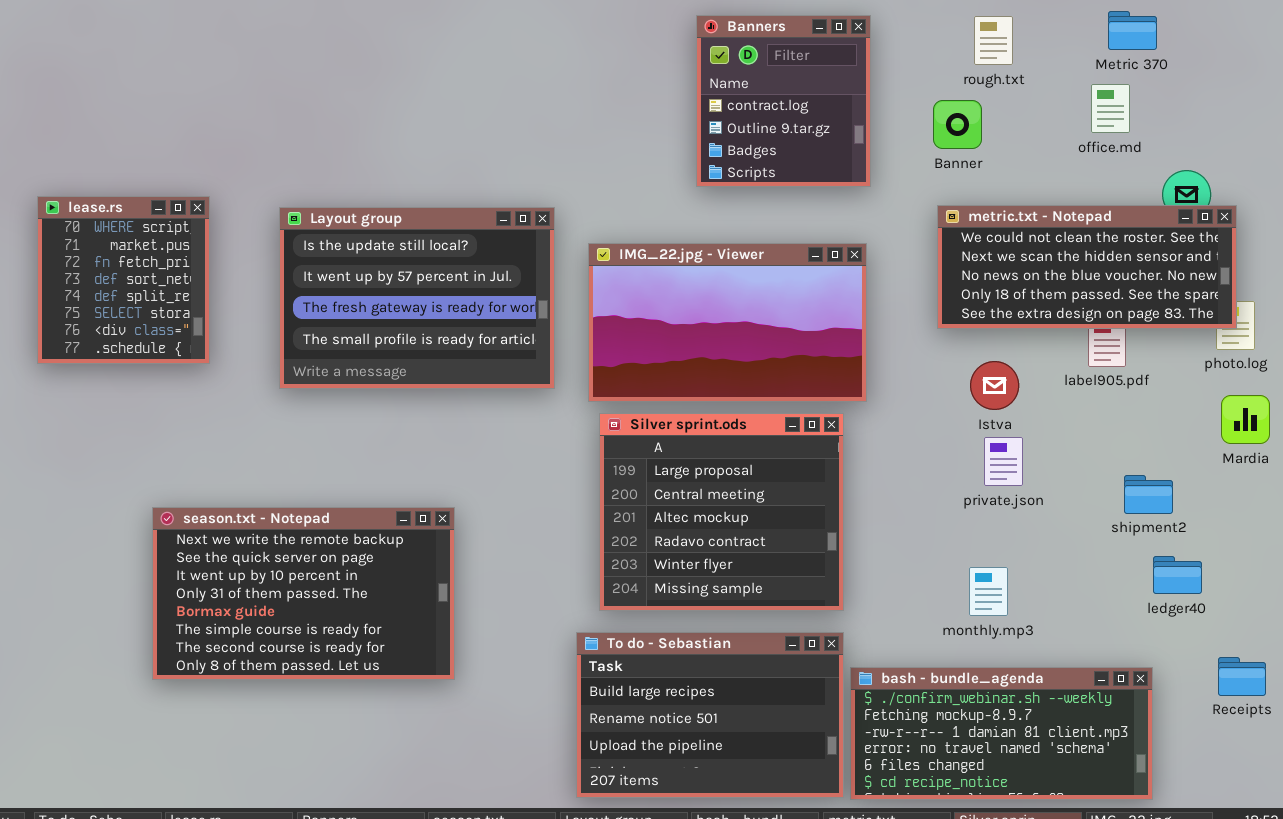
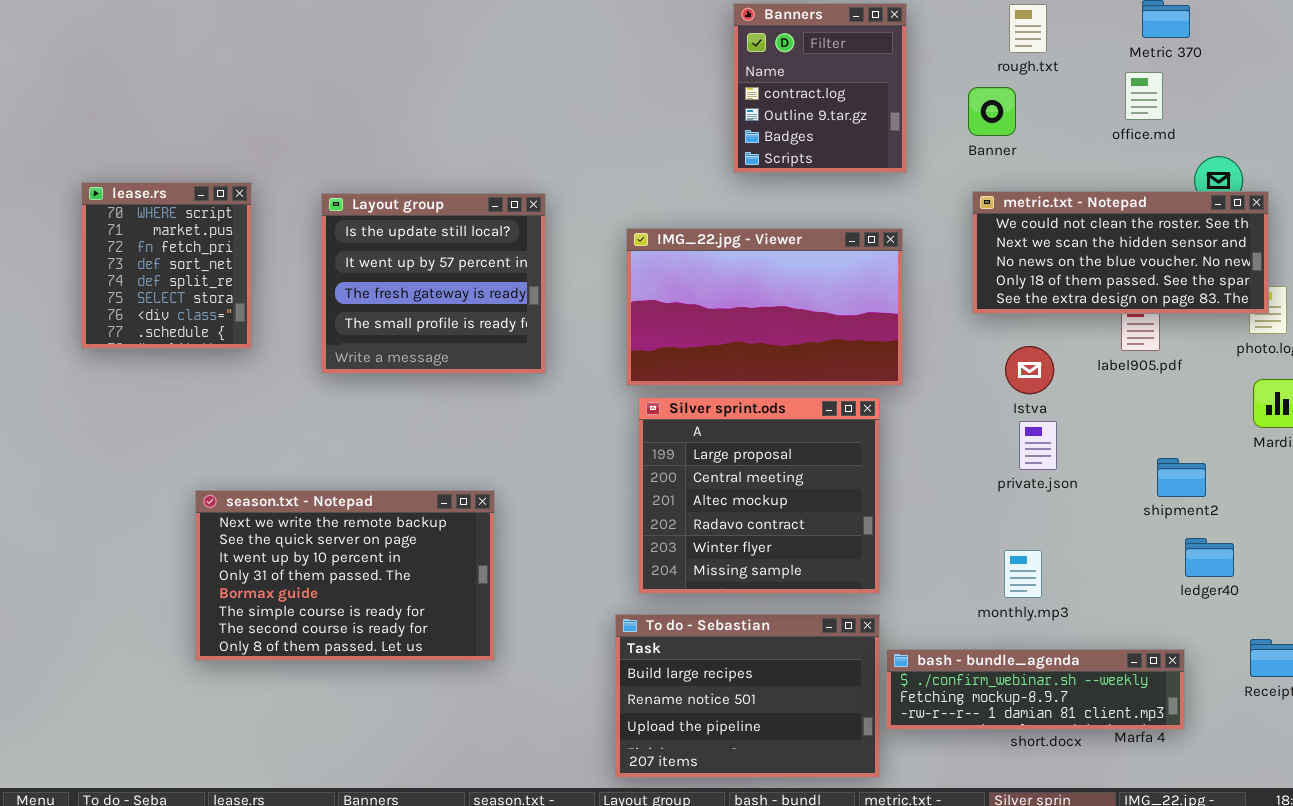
Layout group: [279,207,555,389] -> [321,193,546,374], resized
bash - bundle_agenda: [850,667,1153,800] -> [886,649,1185,730], resized

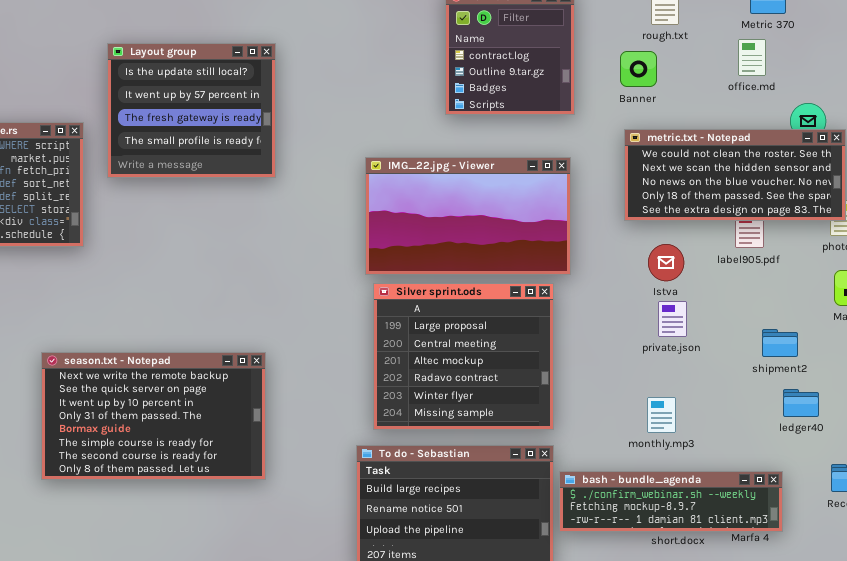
Layout group: [321,193,546,374] -> [107,43,276,178], moved

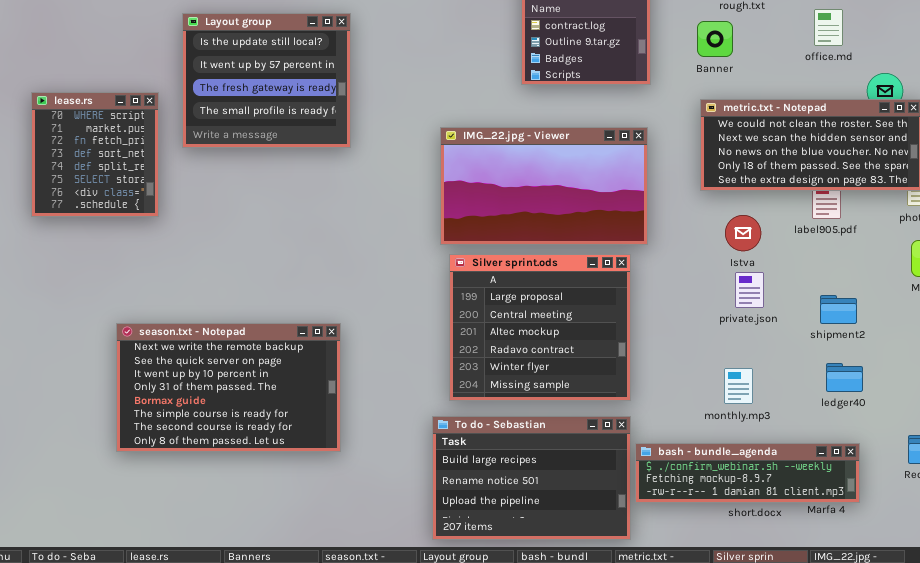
shipment2: [762,329,798,357] -> [820,295,857,324], moved
ledger40: [783,389,819,417] -> [826,363,863,392], moved

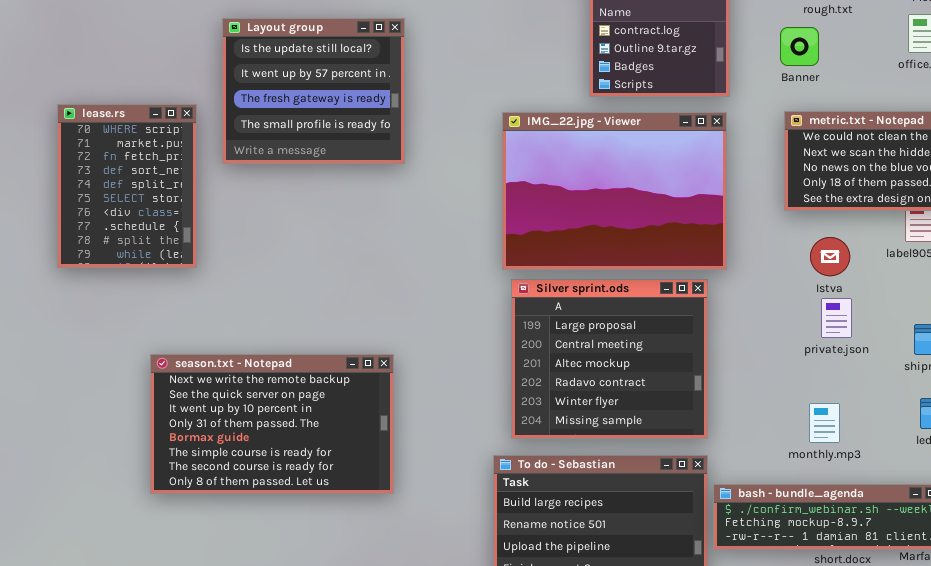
lease.rs: [31,92,159,217] -> [57,104,197,268], resized
IMG_22.jpg - Viewer: [440,127,648,245] -> [502,112,727,270], resized

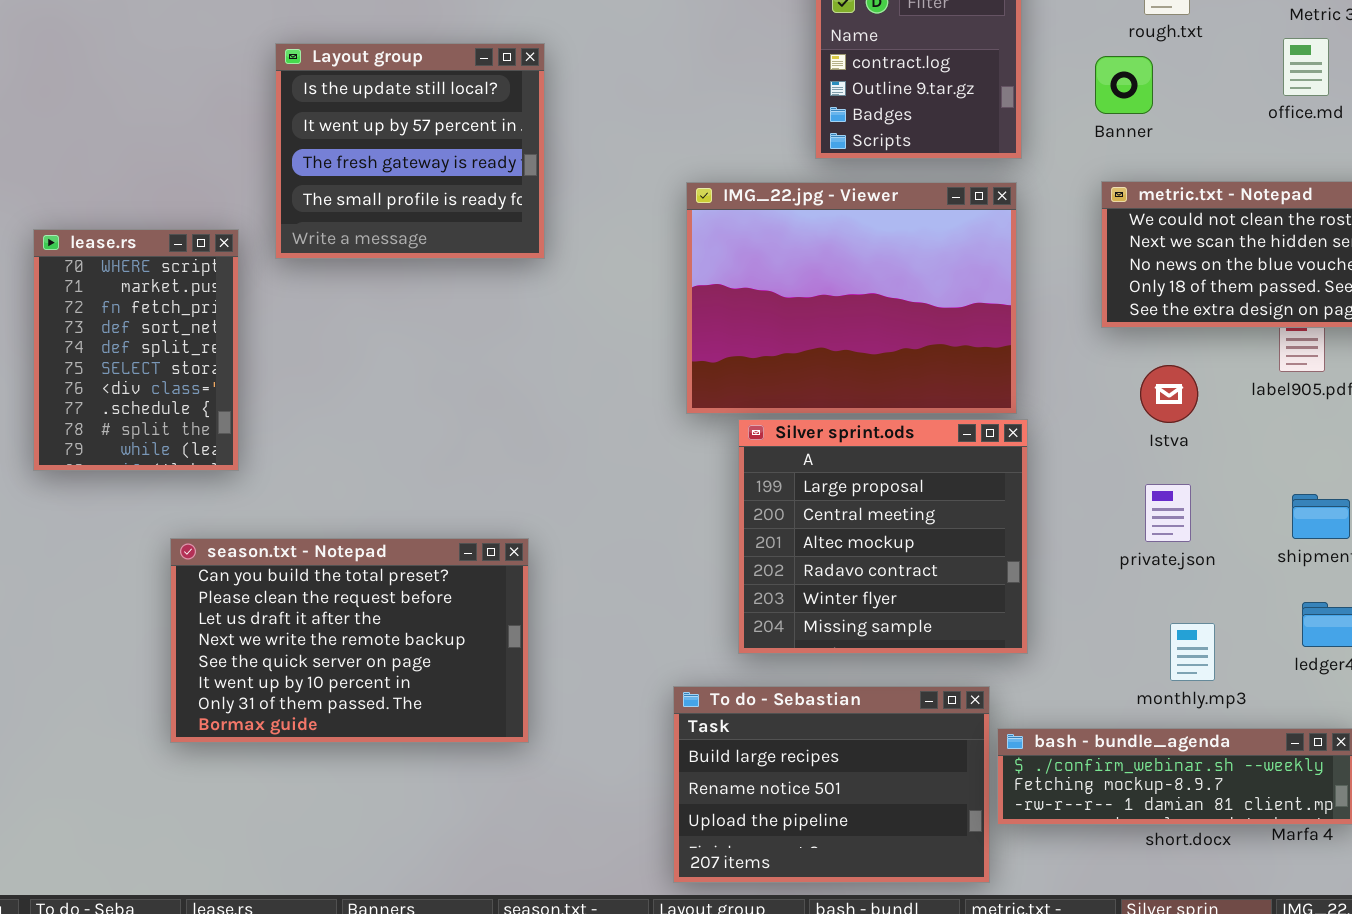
lease.rs: [57,104,197,268] -> [33,229,239,471], moved
Silver sprint.ods: [511,279,708,439] -> [738,419,1028,654], moved
private.json: [821,298,852,338] -> [1145,484,1191,542], moved
season.txt - Notepad: [150,354,394,494] -> [170,538,529,743], scrolled up 3 rows
monthly.mp3: [809,403,840,443] -> [1170,623,1215,681], moved

